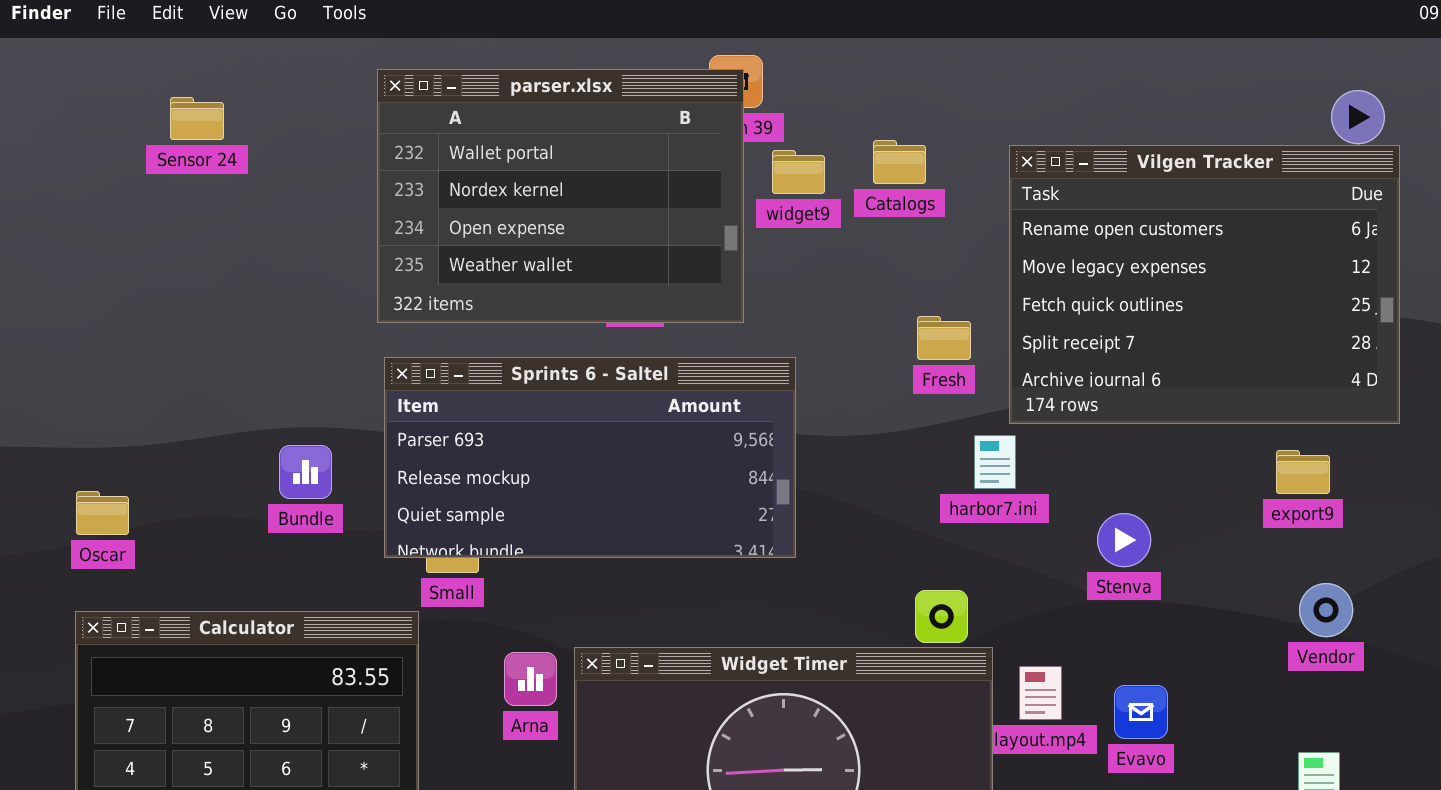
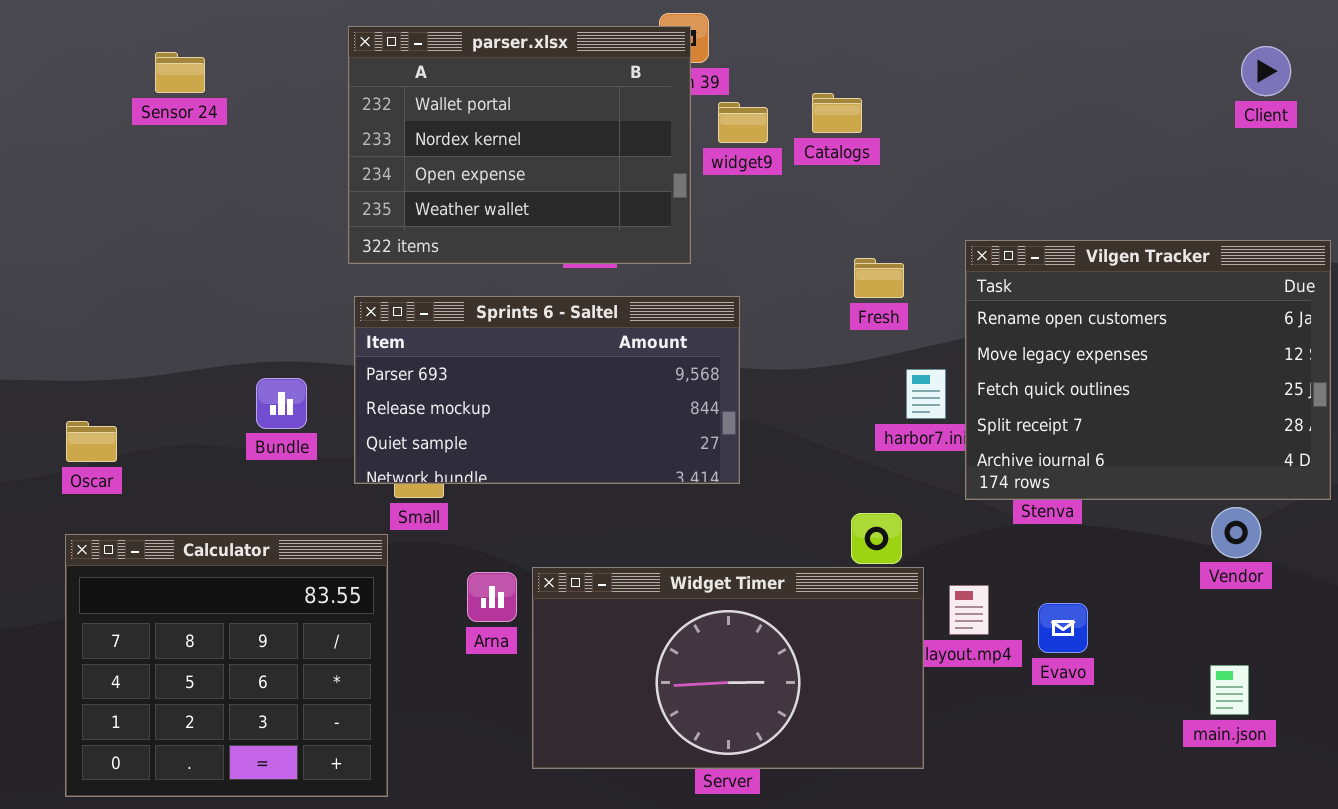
Vilgen Tracker: [1009,145,1400,424] -> [965,240,1331,500], moved

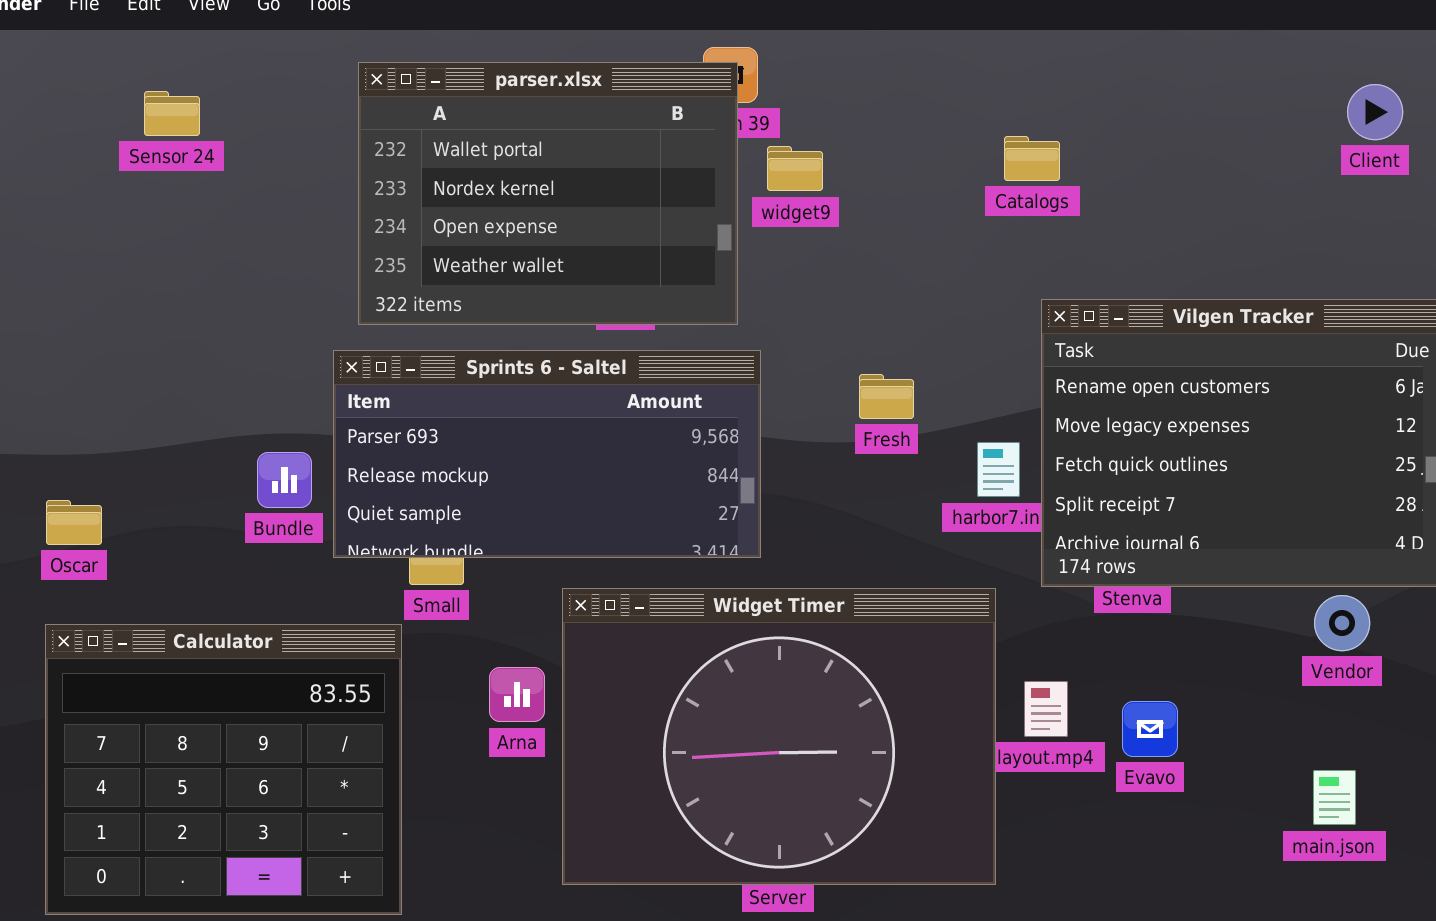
Catalogs: [812,93,862,133] -> [1004,136,1060,181], moved
Fresh: [854,258,904,298] -> [859,374,914,419], moved
Sprints 6 - Saltel: [354,296,740,484] -> [333,350,761,558], moved
Widget Timer: [532,567,924,769] -> [562,588,996,885], resized

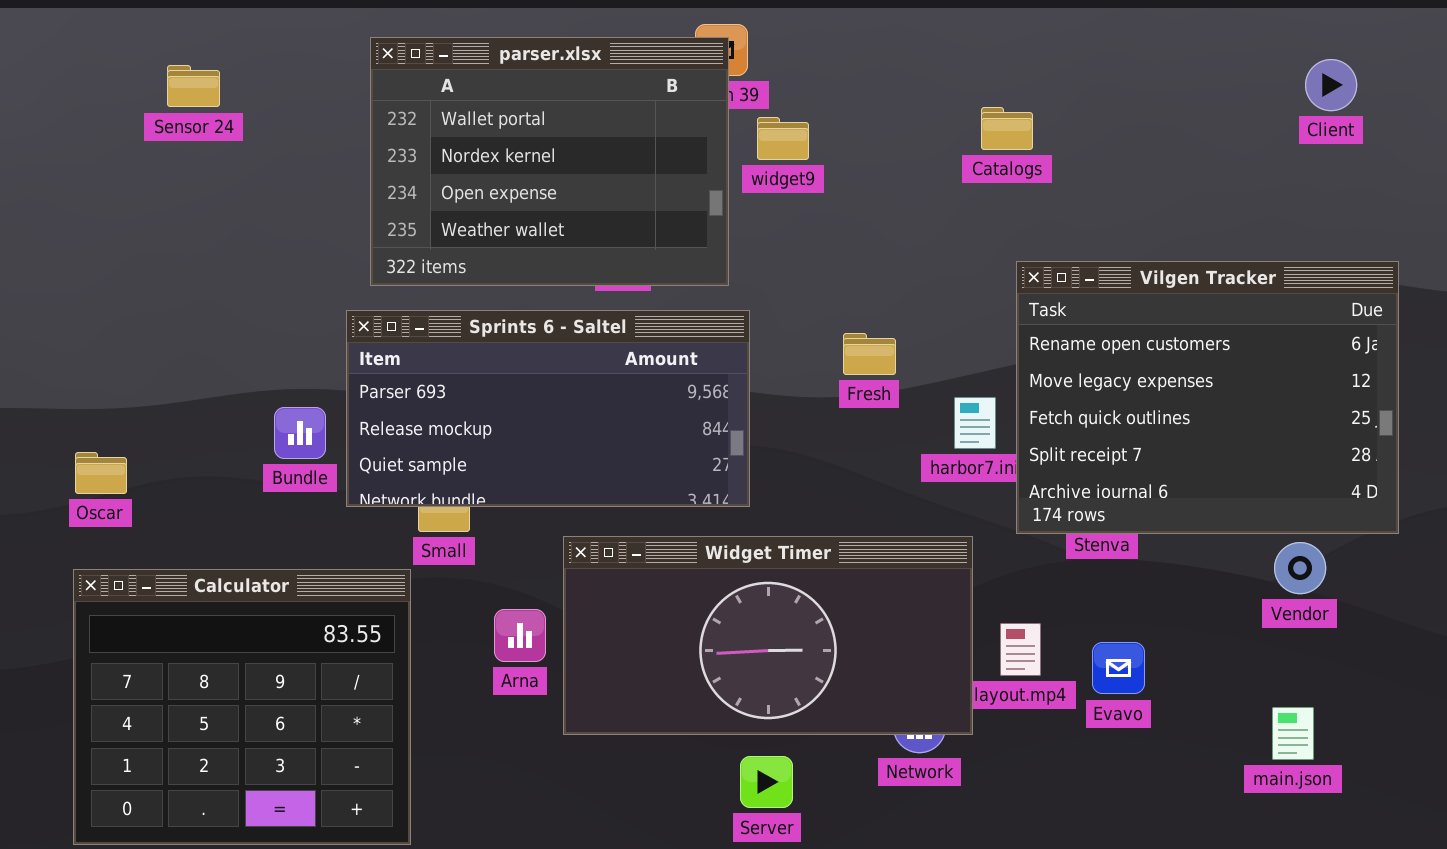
Widget Timer: [562,588,996,885] -> [563,536,973,735], resized

